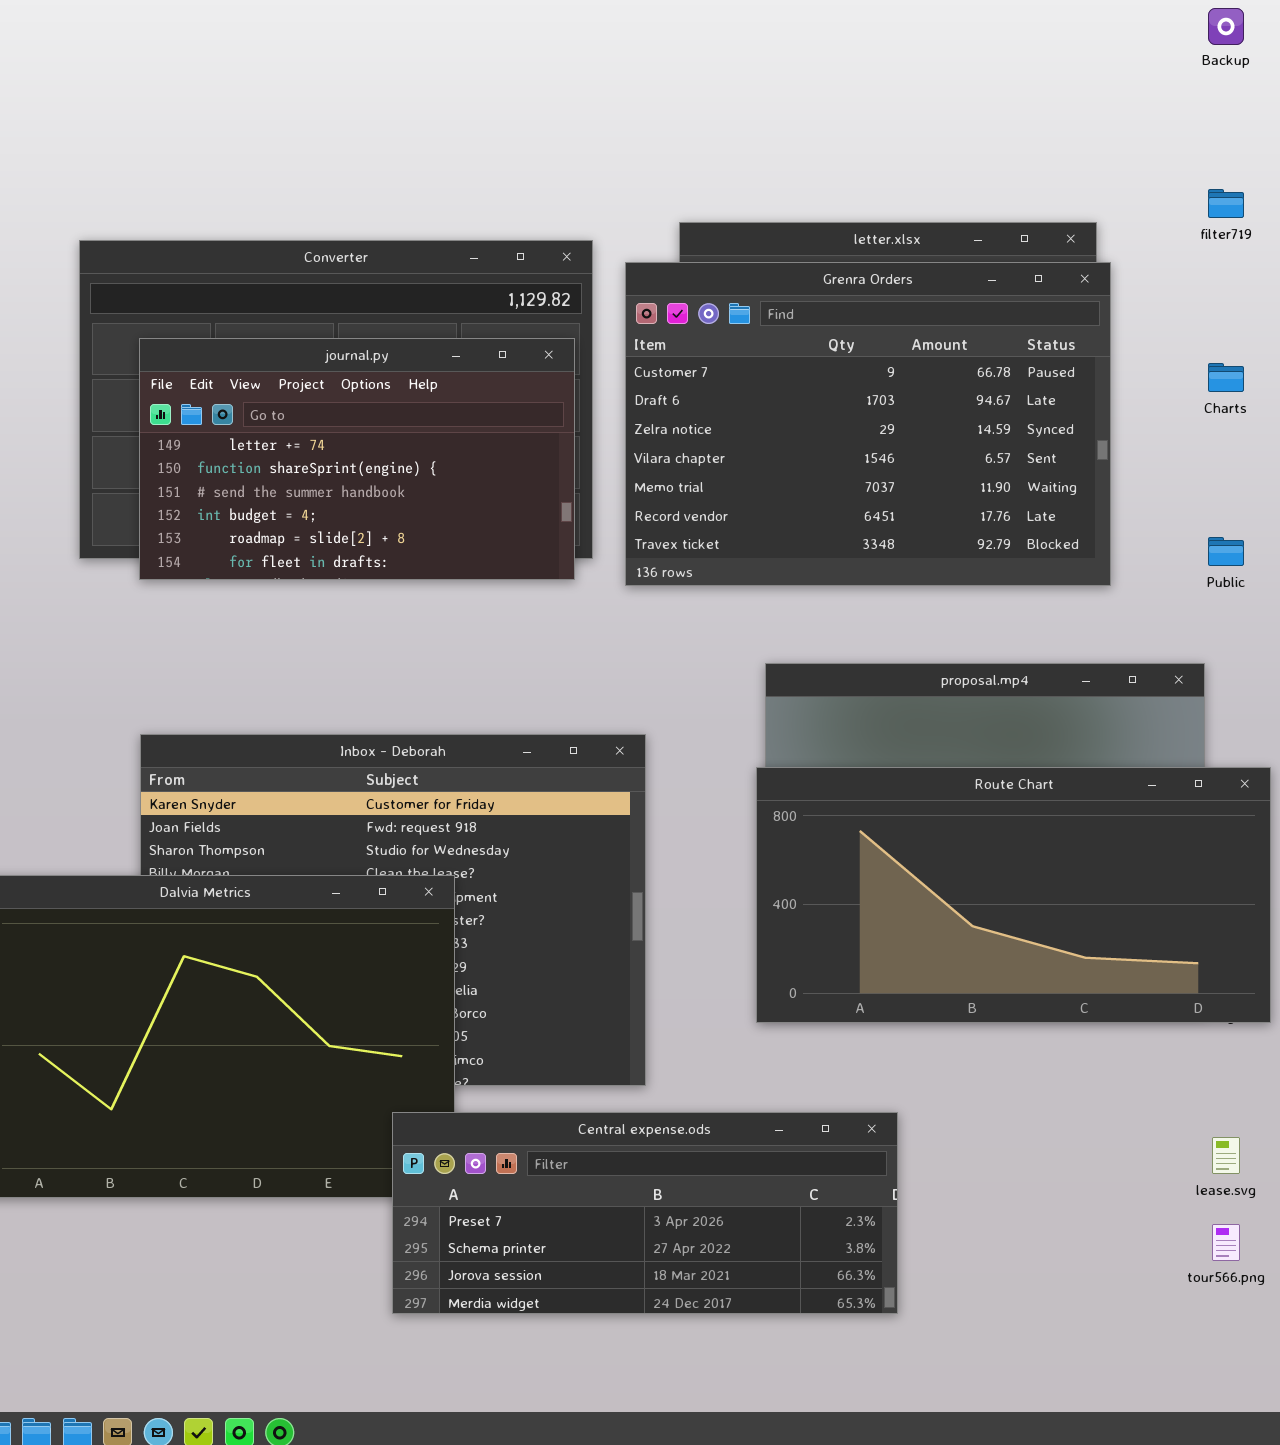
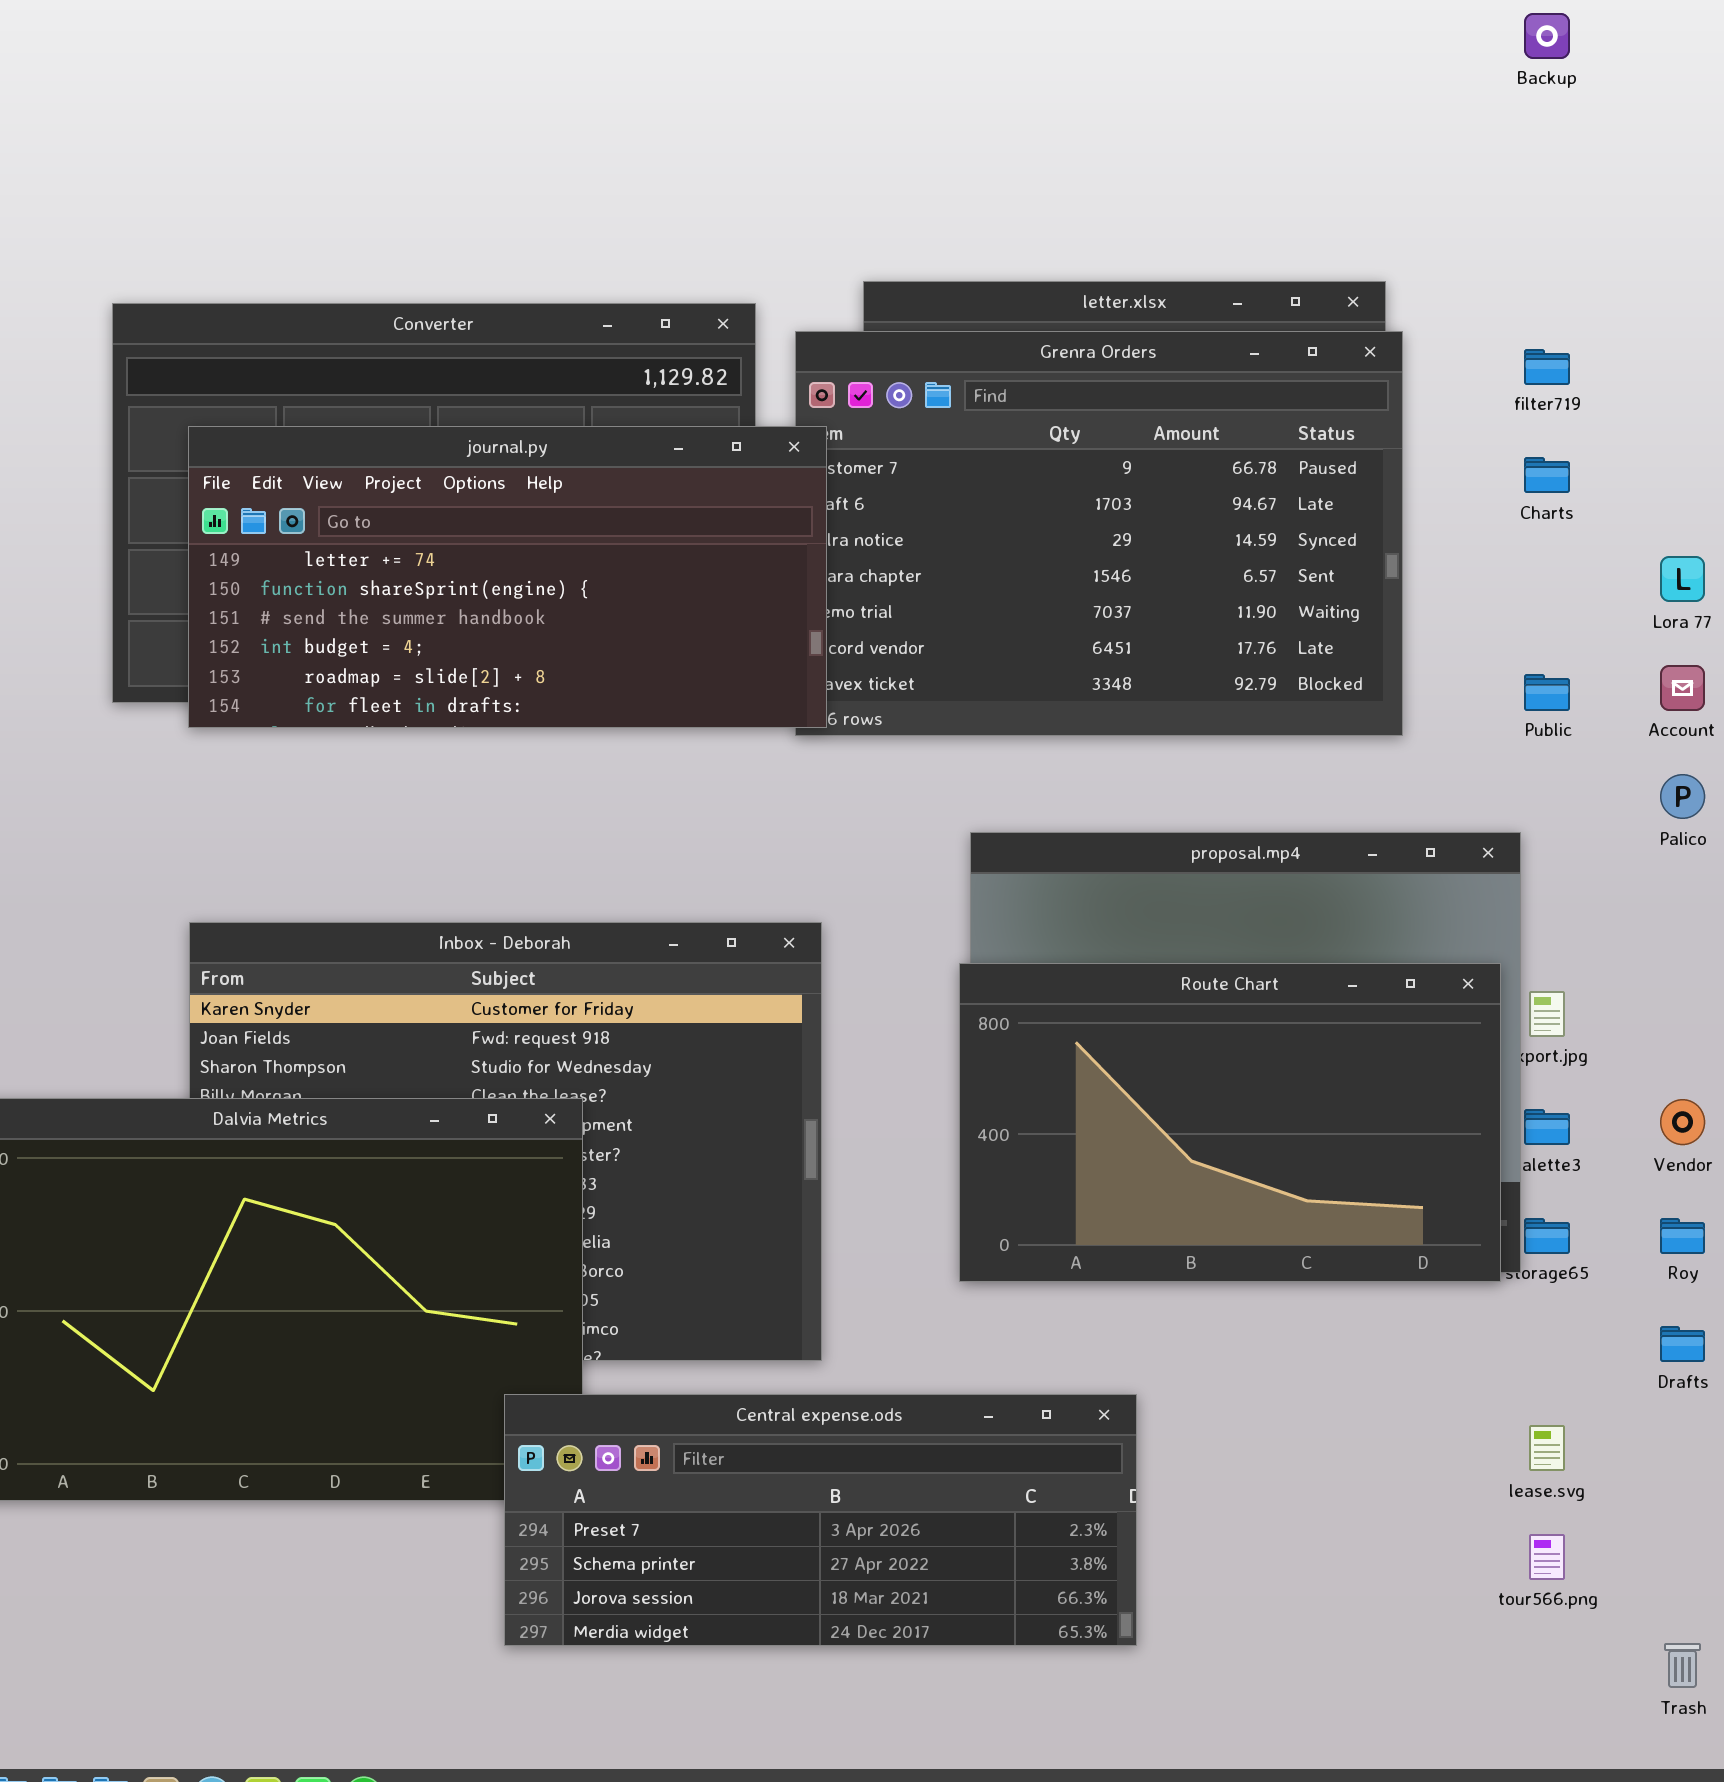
filter719: [1208,189,1244,218] -> [1524,349,1570,385], moved
journal.py: [139,338,575,580] -> [188,426,827,728], resized
Route Chart: [756,767,1271,1023] -> [959,963,1501,1282], resized

